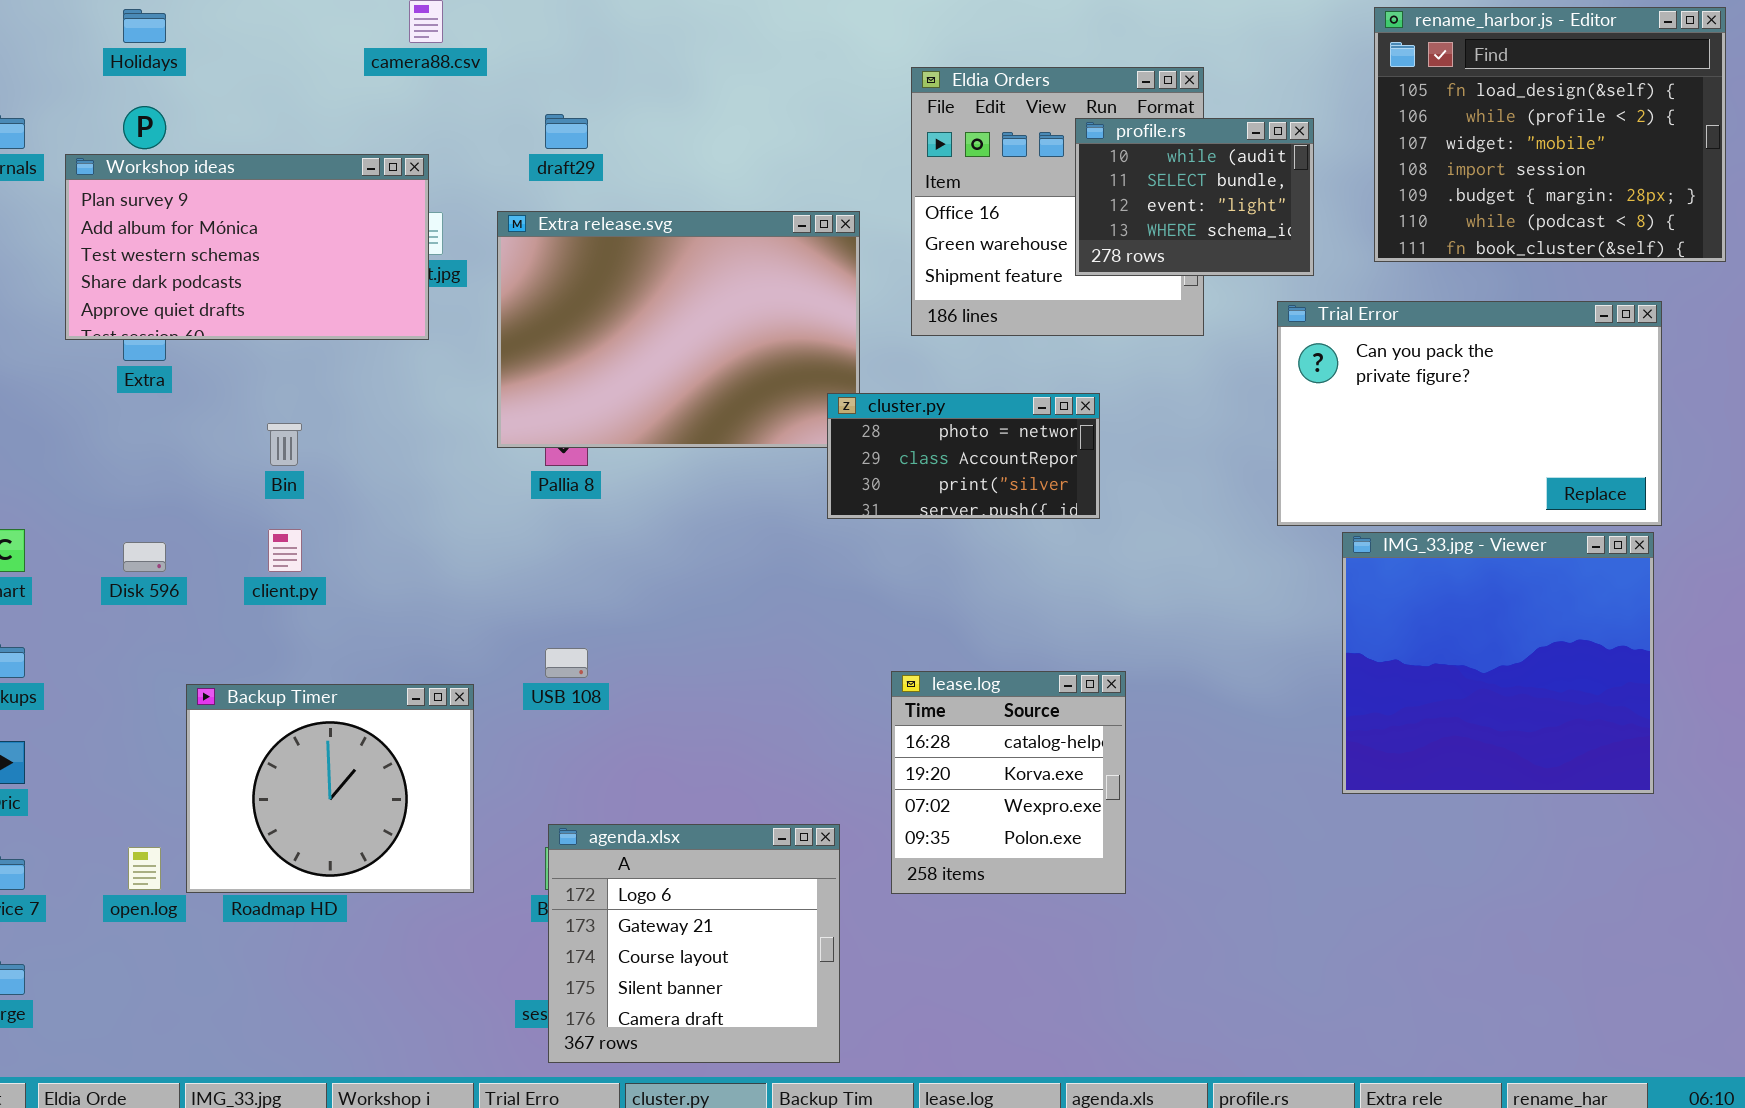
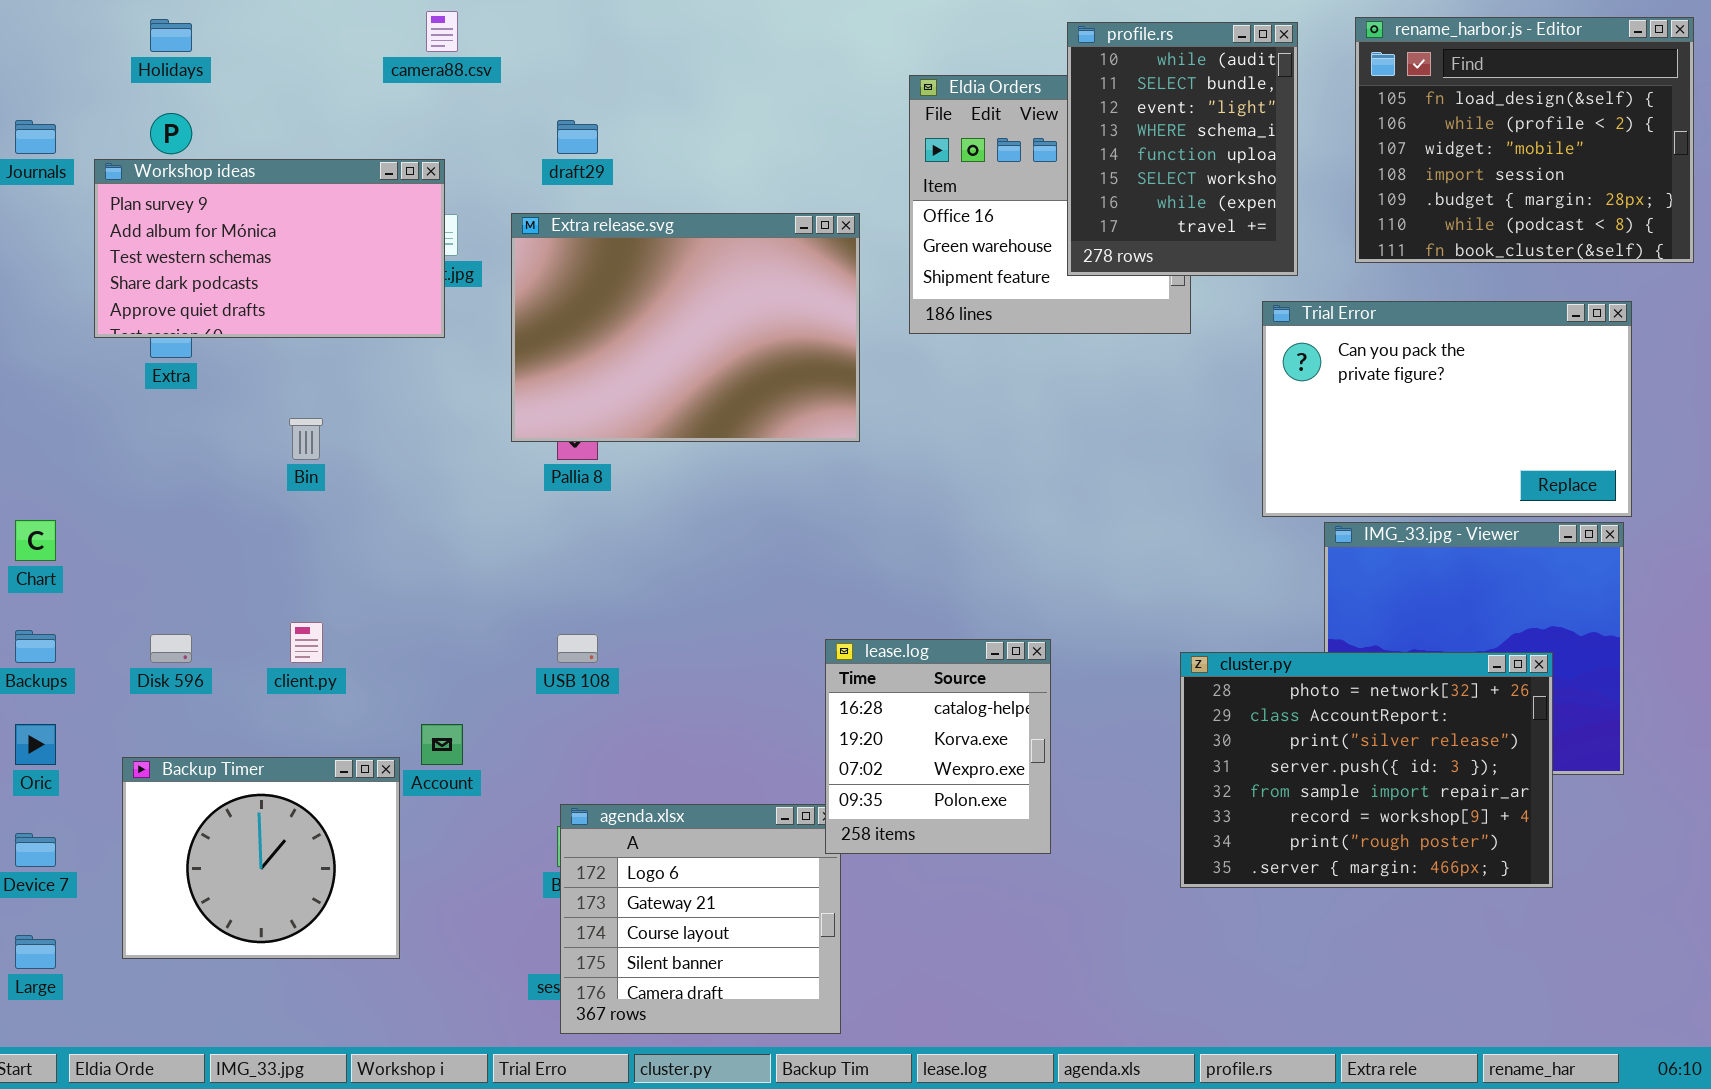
profile.rs: [1075,118,1314,276] -> [1067,22,1298,276], resized
cluster.py: [827,393,1100,519] -> [1180,652,1553,888], moved, resized
client.py: [268,529,302,572] -> [290,622,323,663], moved
Disk 596: [123,542,166,572] -> [150,634,192,663], moved
lease.log: [891,671,1126,894] -> [825,639,1051,854], moved
Backup Timer: [186,684,474,893] -> [122,757,400,959], moved

